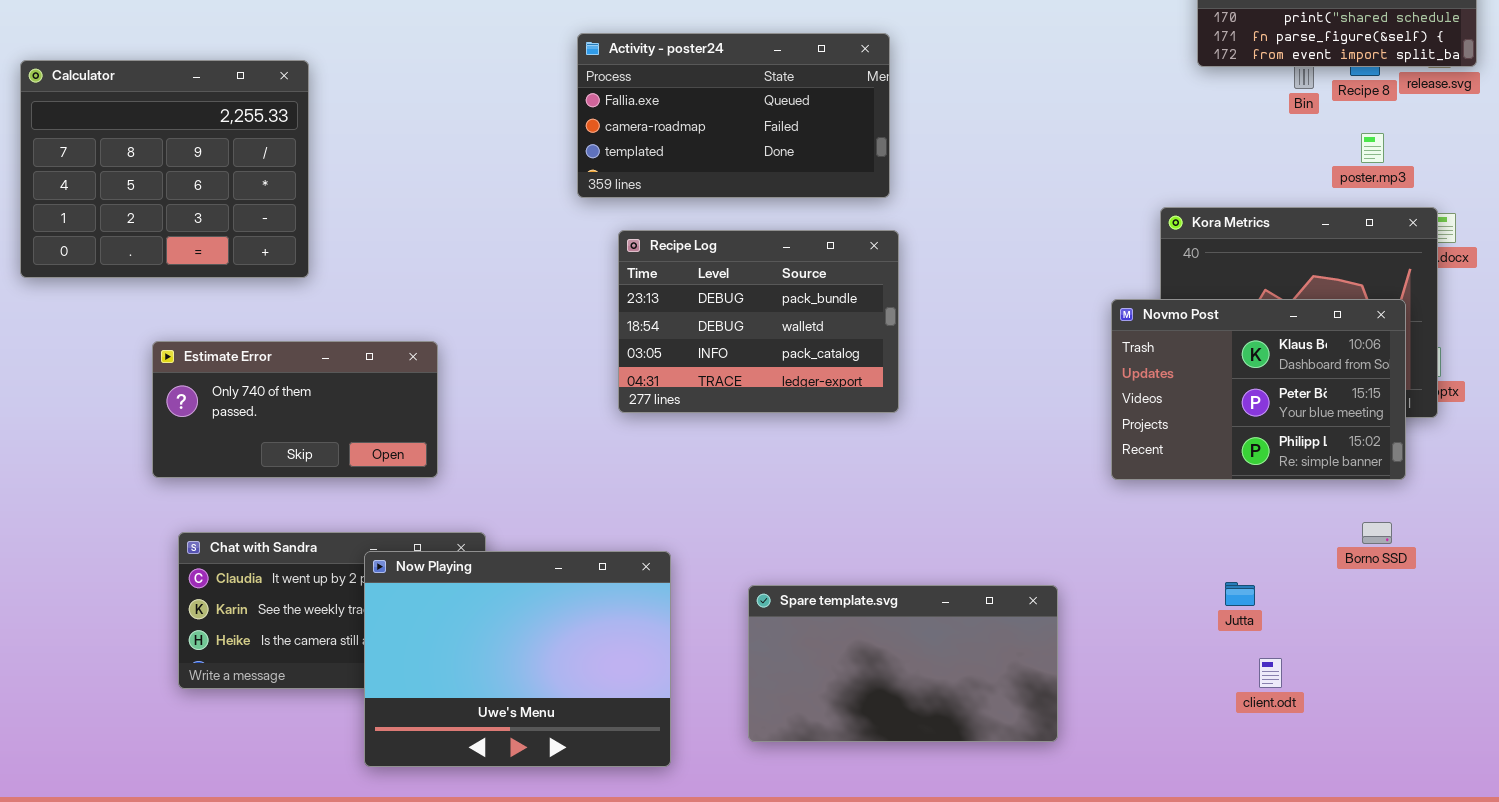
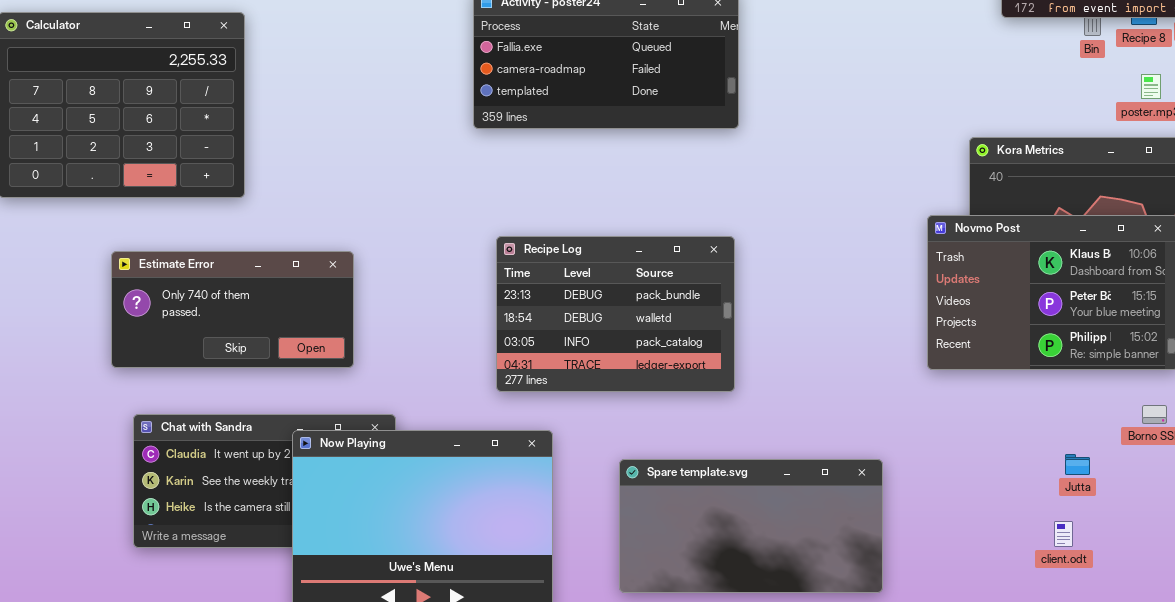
Recipe Log: [618,230,899,413] -> [496,236,735,392], moved
Jutta: [1225,582,1255,606] -> [1065,454,1090,475], moved

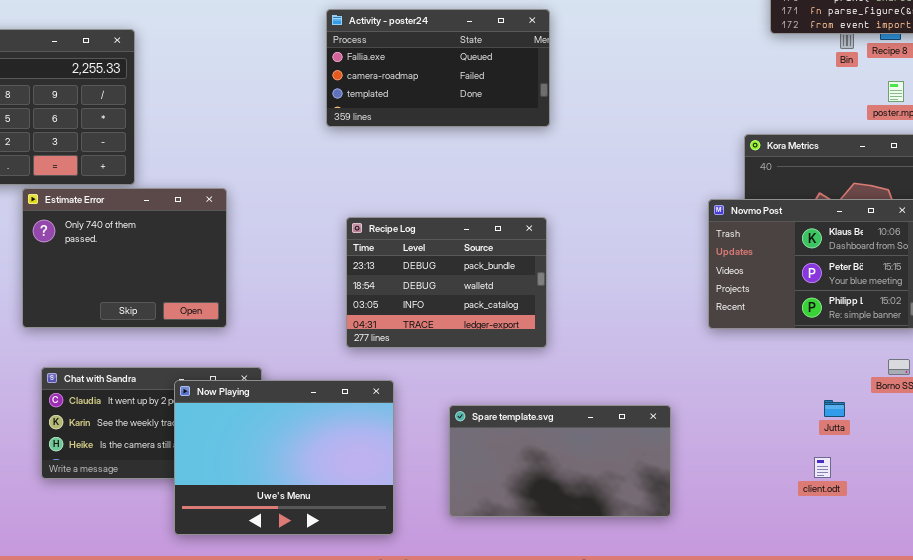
Estimate Error: [111,251,354,368] -> [22,188,227,328], resized

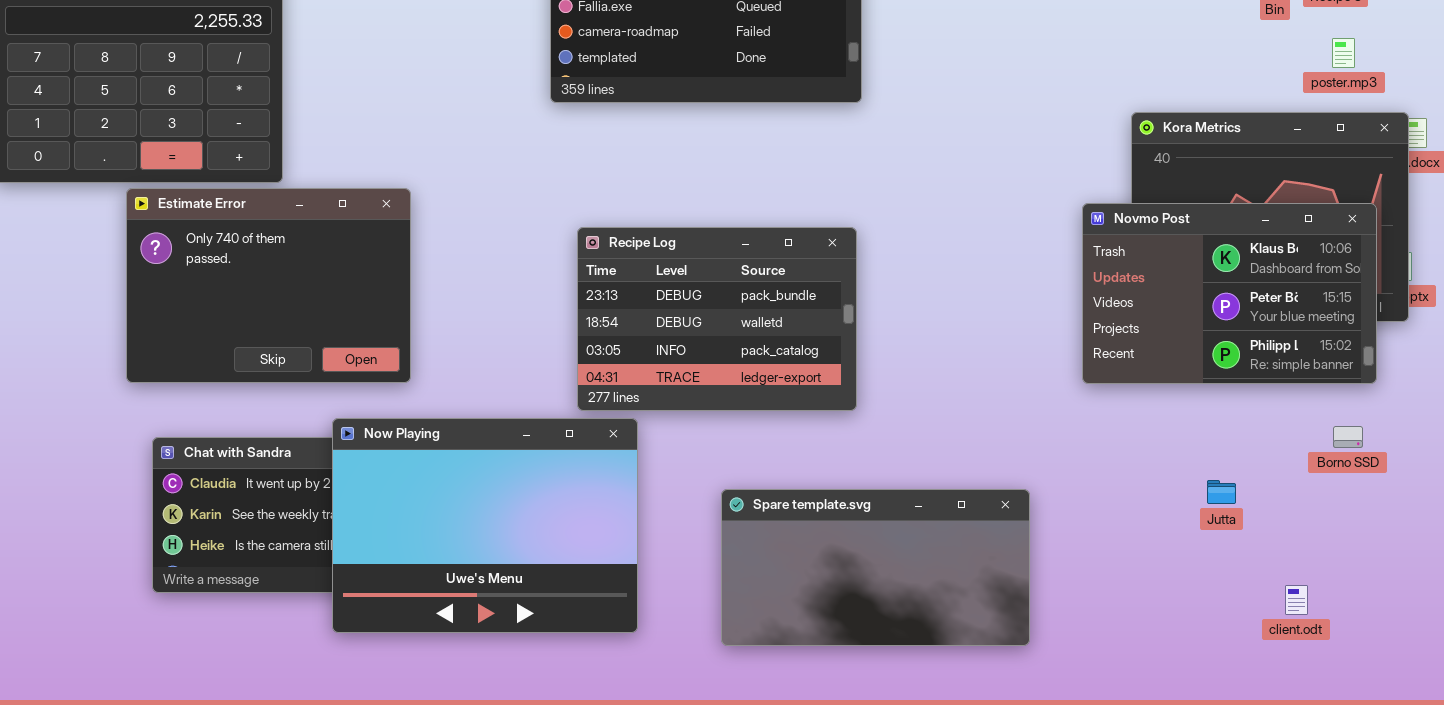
Now Playing: [174,380,394,535] -> [332,418,638,633], moved
Jutta: [824,400,845,417] -> [1207,480,1236,504], moved
client.odt: [814,457,831,478] -> [1285,585,1308,615], moved

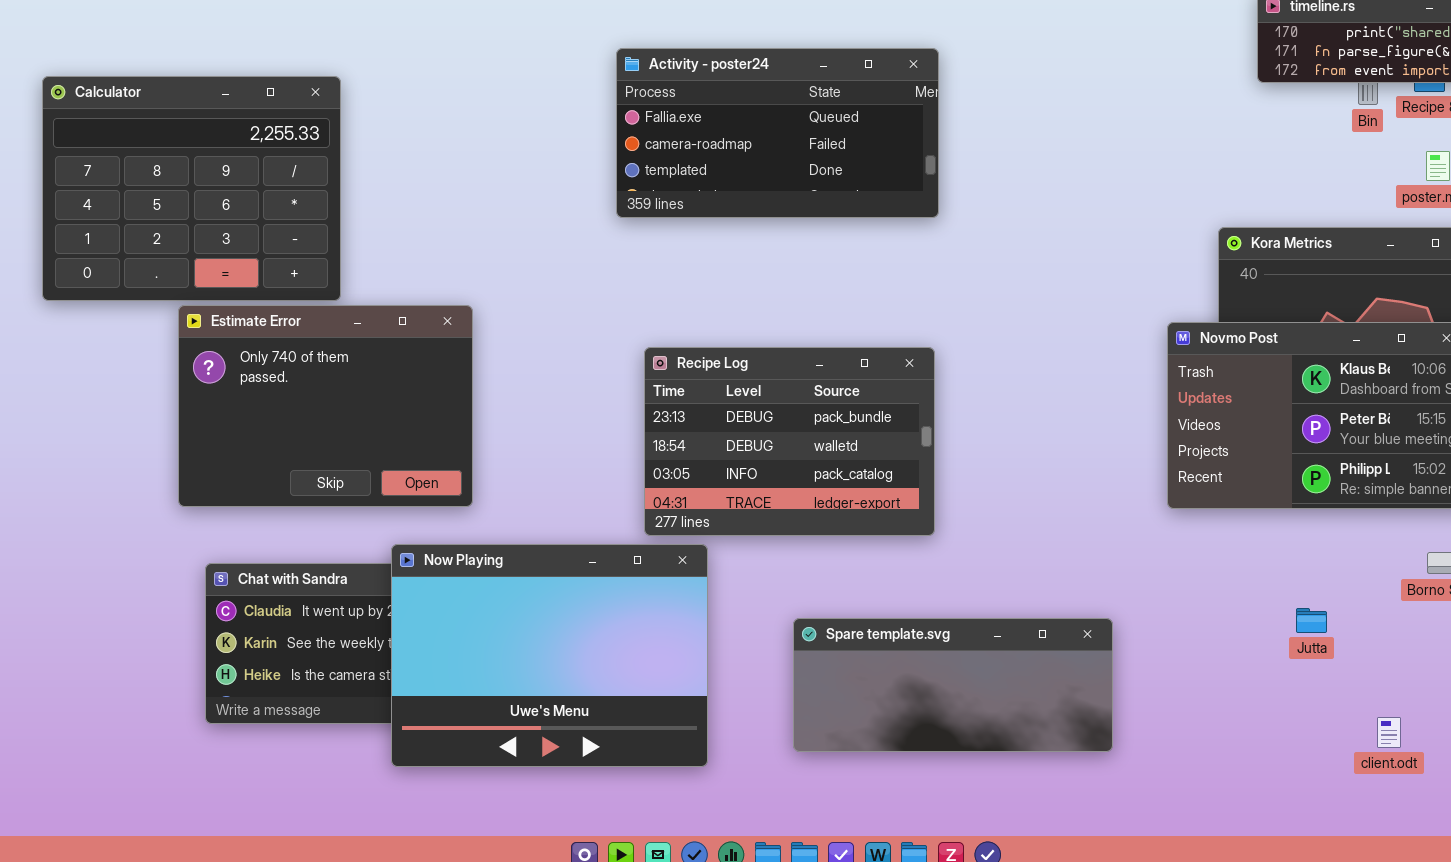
Spare template.svg: [721,489,1030,646] -> [793,618,1113,752], resized

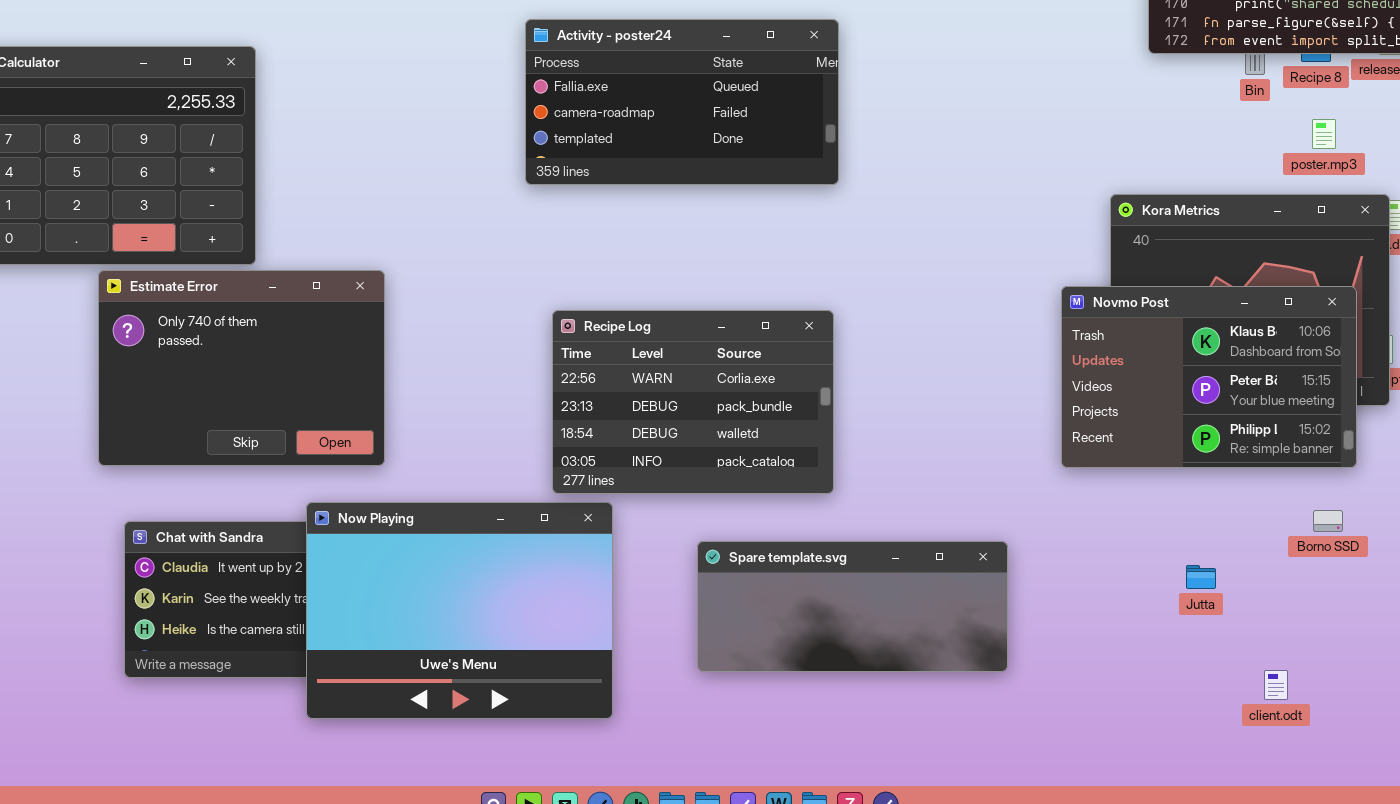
Recipe Log: [644,347,935,536] -> [552,310,834,494], scrolled up 1 row
Spare template.svg: [793,618,1113,752] -> [697,541,1008,672], moved

